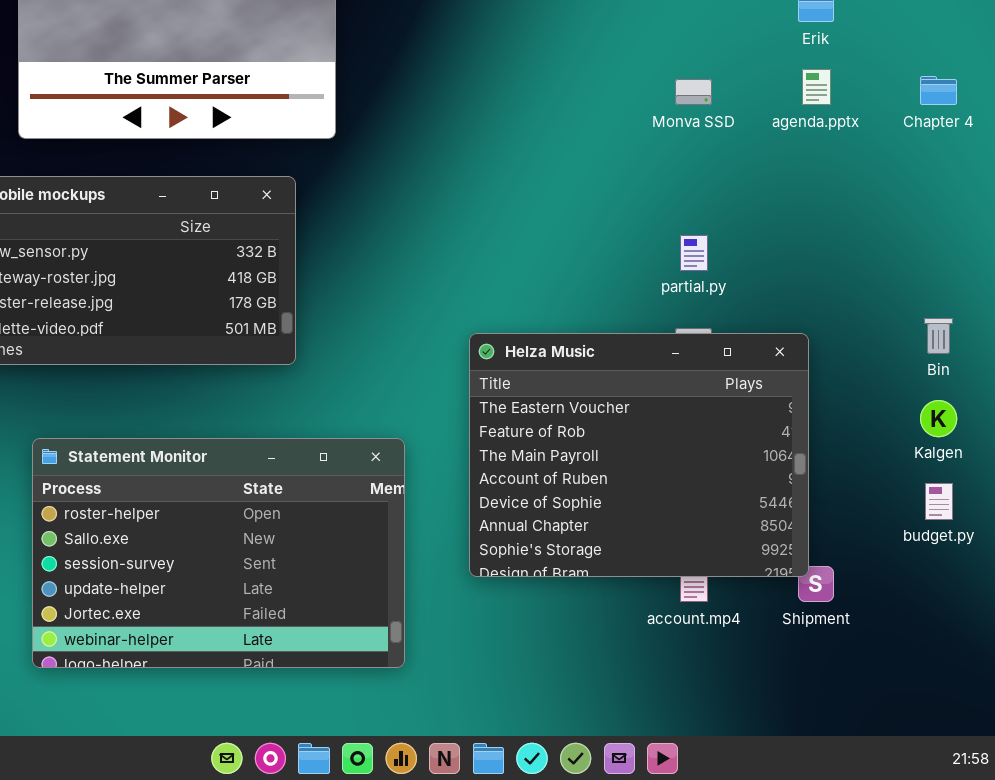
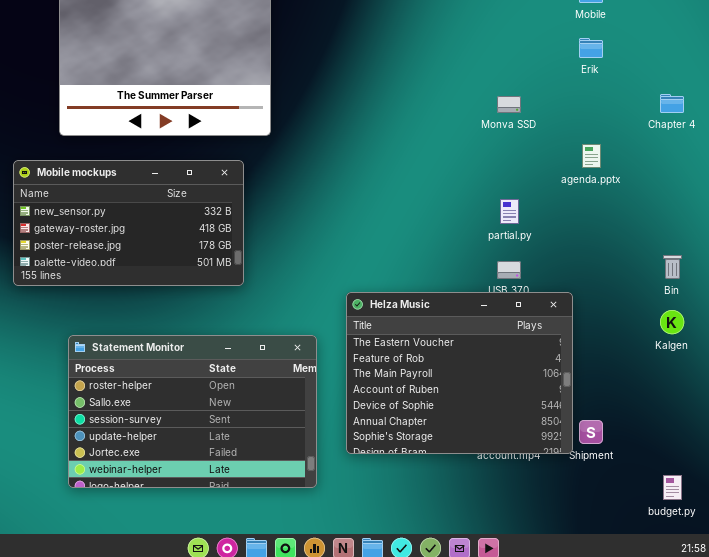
agenda.pptx: [802,69,831,105] -> [582,144,601,168], moved
Helza Music: [469,333,809,577] -> [346,292,573,454], moved
budget.py: [925,483,953,520] -> [663,475,682,500], moved

